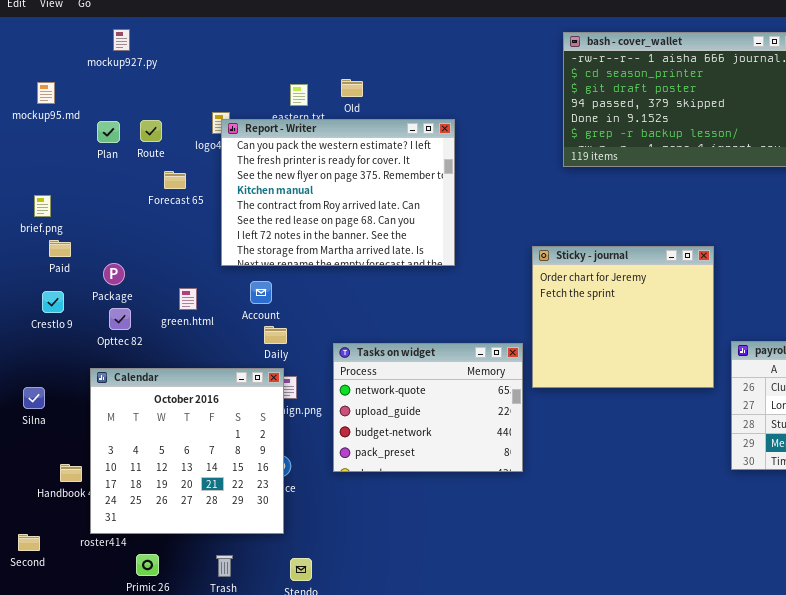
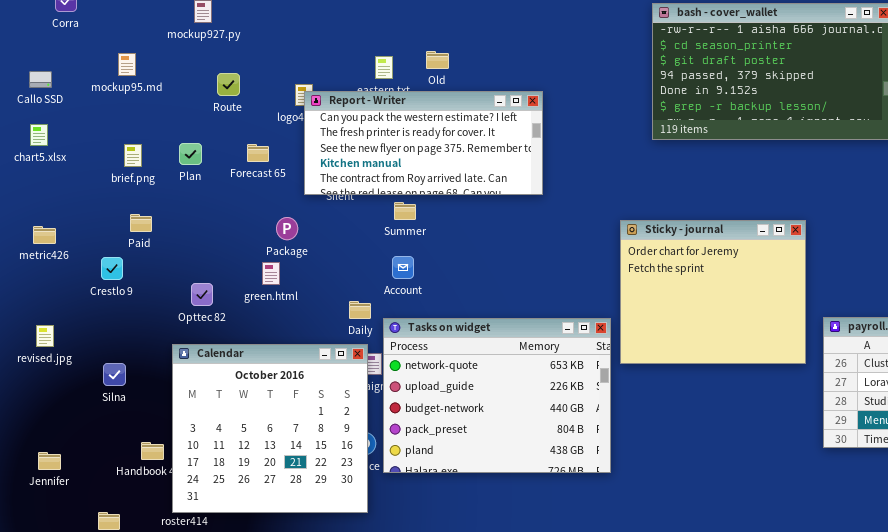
Report - Writer: [221,119,455,266] -> [304,91,543,195], resized
Route: [140,120,162,142] -> [217,73,240,96], moved
Plan: [97,121,120,143] -> [179,143,202,165], moved
brief.png: [34,195,51,217] -> [124,144,142,167], moved
Package: [103,263,125,285] -> [276,217,298,240], moved
Account: [250,281,272,304] -> [392,256,414,279], moved
Crestlo 9: [42,291,64,313] -> [101,257,123,280], moved
Tasks on widget: [333,343,523,472] -> [383,318,611,473], resized

